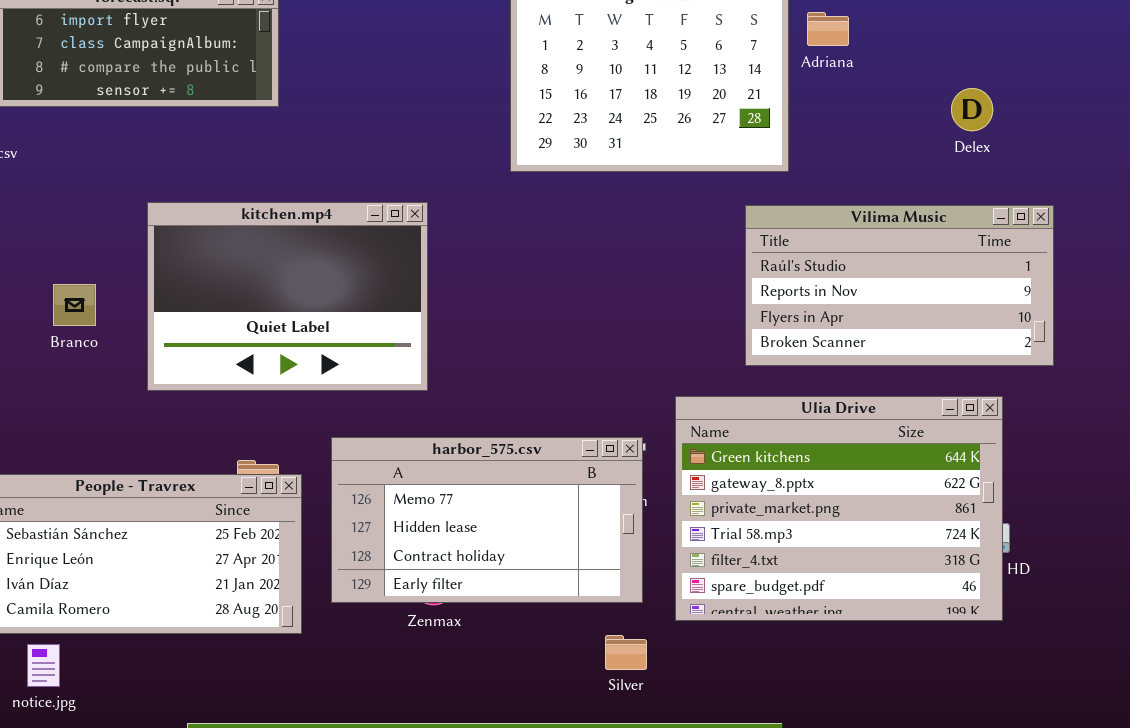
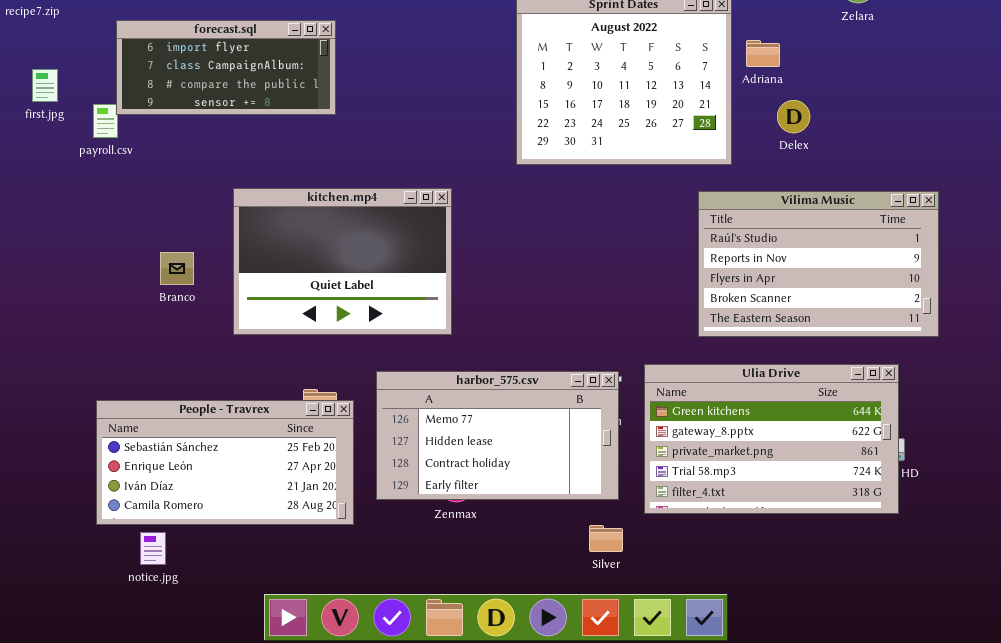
Delex: [951,88,993,131] -> [777,100,810,133], moved
Vilima Music: [745,205,1054,366] -> [698,191,939,337], resized
Ulia Drive: [675,396,1003,621] -> [644,364,899,514], resized

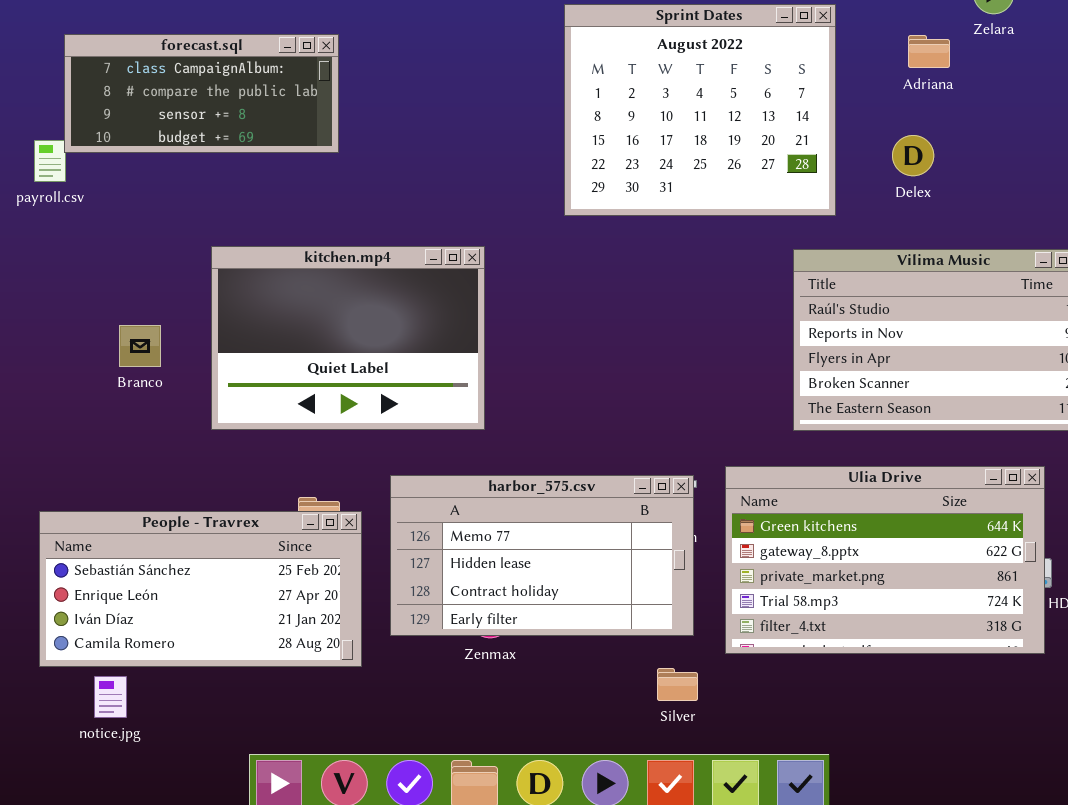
forecast.sql: [116,20,336,115] -> [64,34,339,153], scrolled down 1 row
Adriana: [746,40,780,67] -> [908,35,950,68], moved

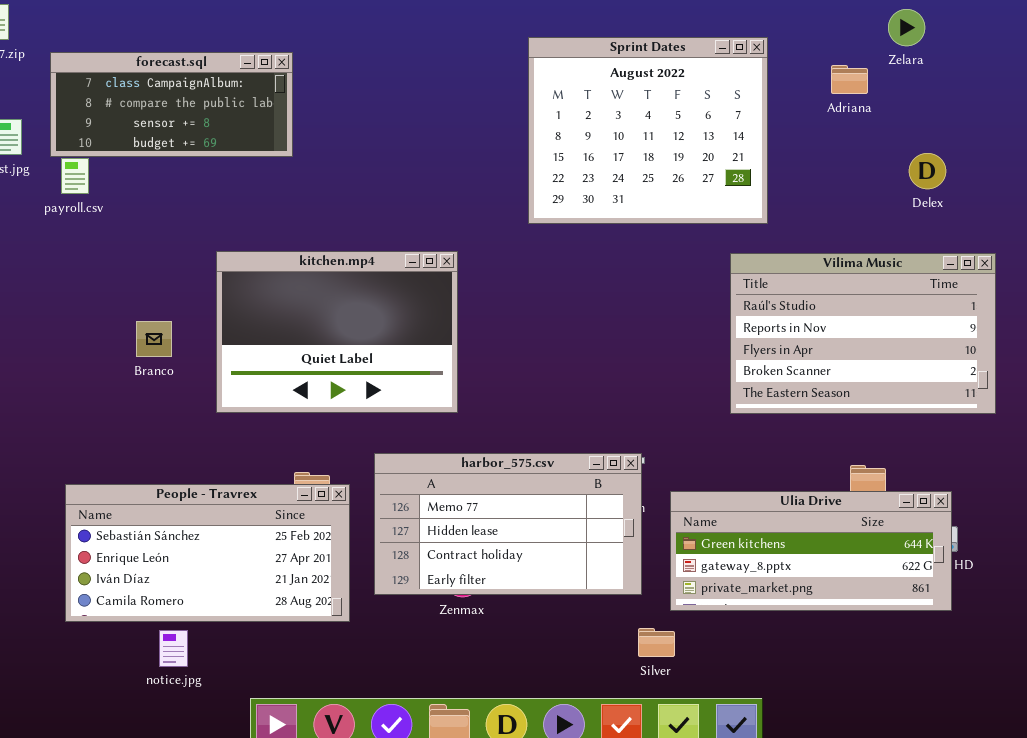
forecast.sql: [64,34,339,153] -> [50,52,293,157], moved
Delex: [892,135,934,176] -> [909,153,946,189], moved
Ulia Drive: [725,466,1045,654] -> [670,491,952,611], resized
Silver: [657,668,698,701] -> [638,628,675,657], moved
notice.jpg: [94,676,127,718] -> [159,630,188,667], moved

